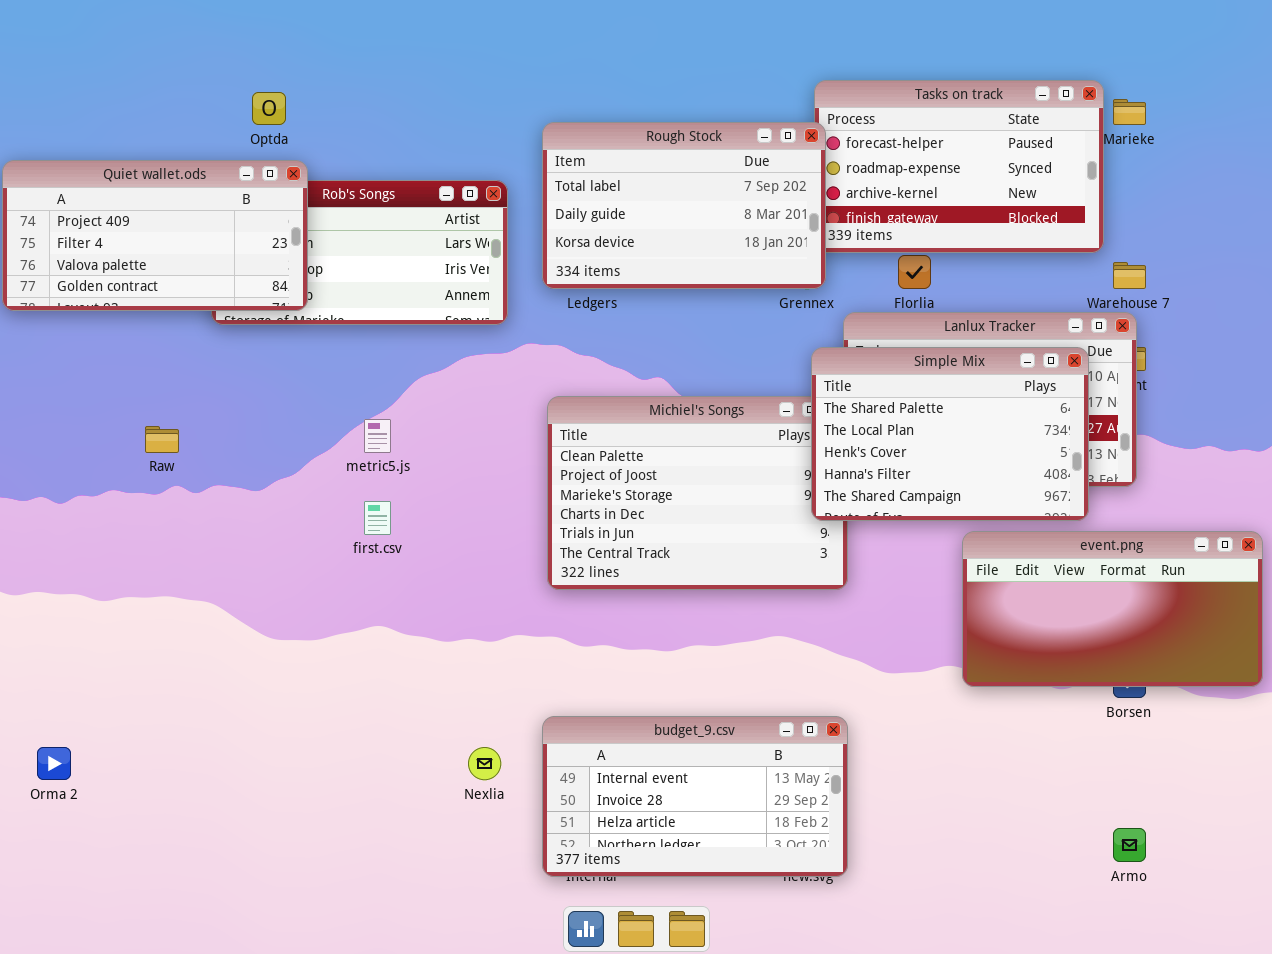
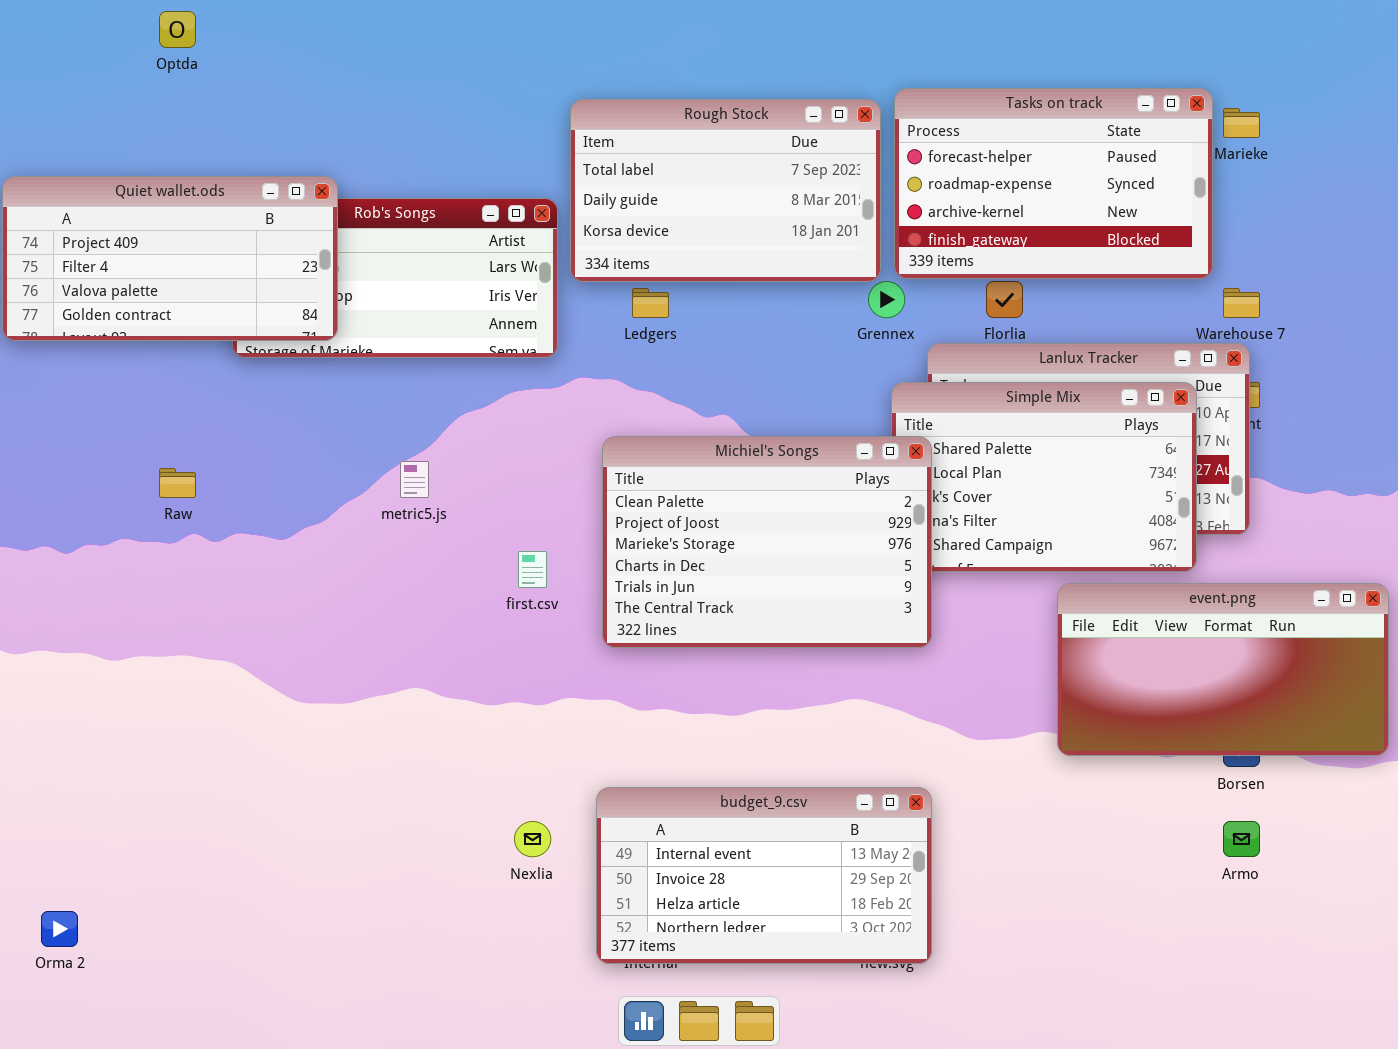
Optda: [252,92,286,125] -> [159,11,196,48], moved
Rough Stock: [542,122,826,289] -> [570,99,881,282], moved
Michiel's Songs: [547,396,848,590] -> [602,436,932,648], raised
first.csv: [364,501,391,535] -> [518,551,547,588], moved
Orma 2: [37,747,71,780] -> [41,911,78,947], moved
Armo: [1113,828,1146,862] -> [1223,821,1260,857], moved

